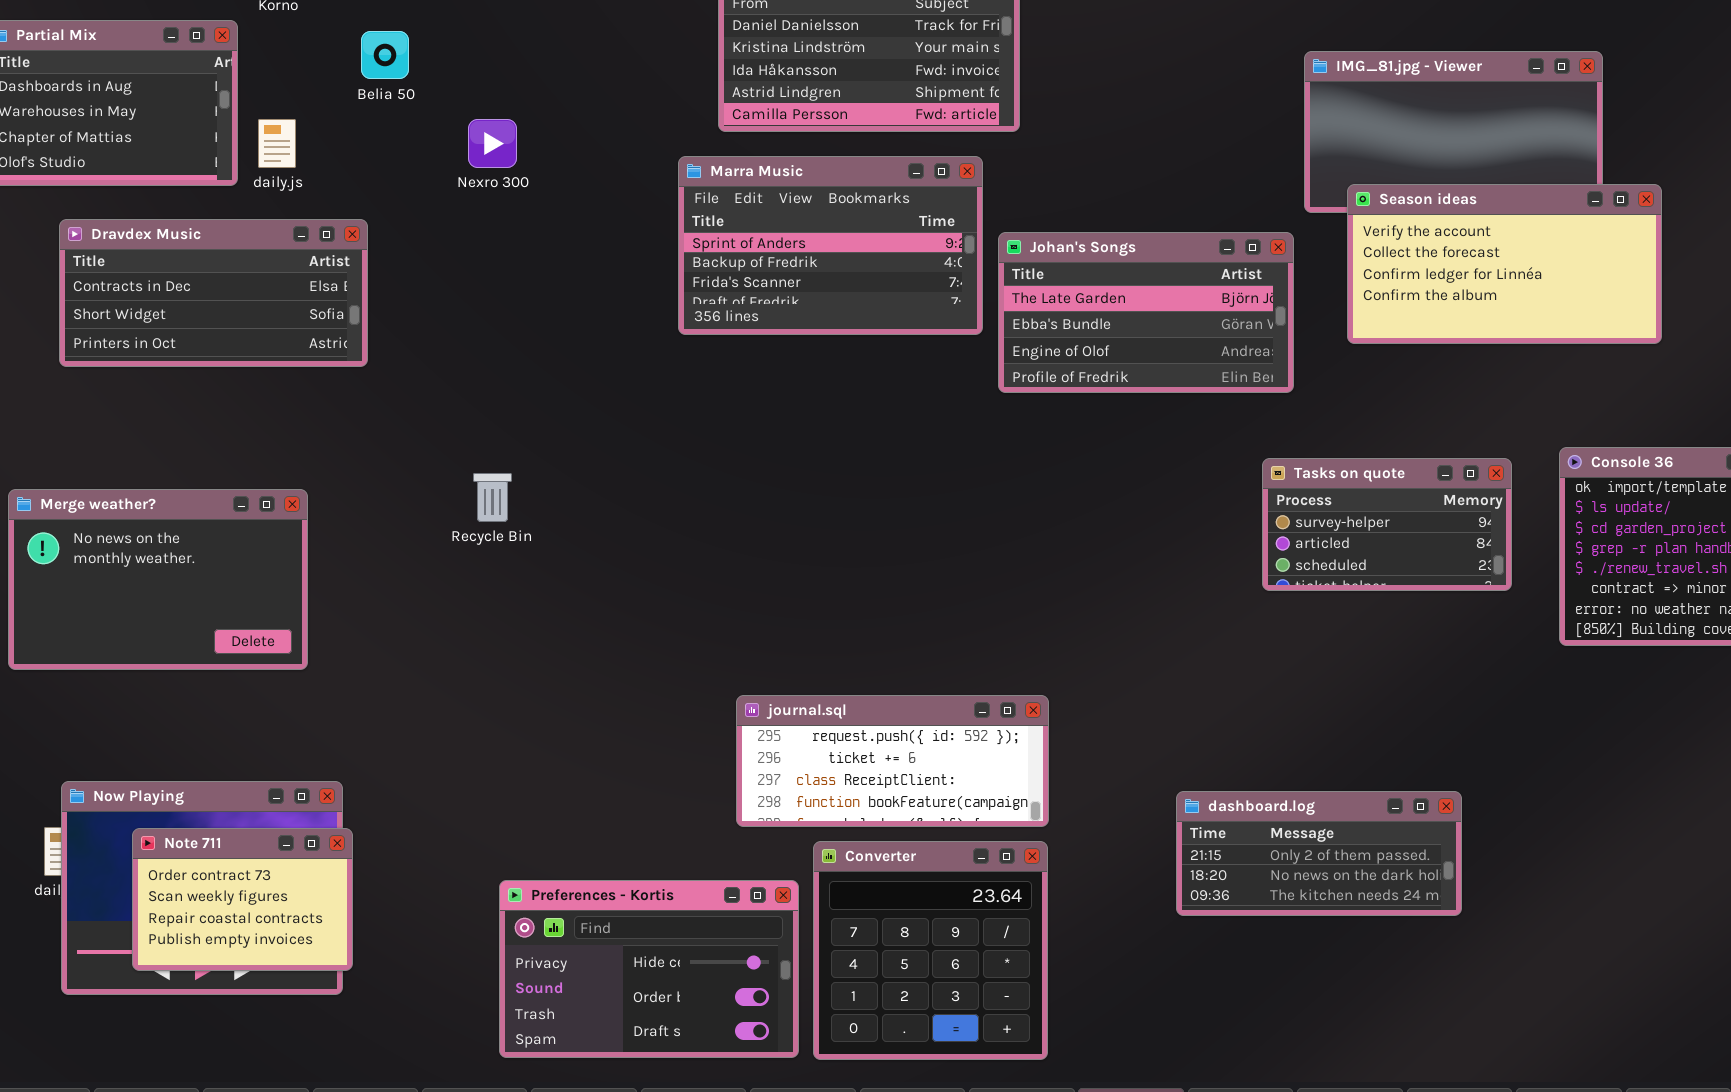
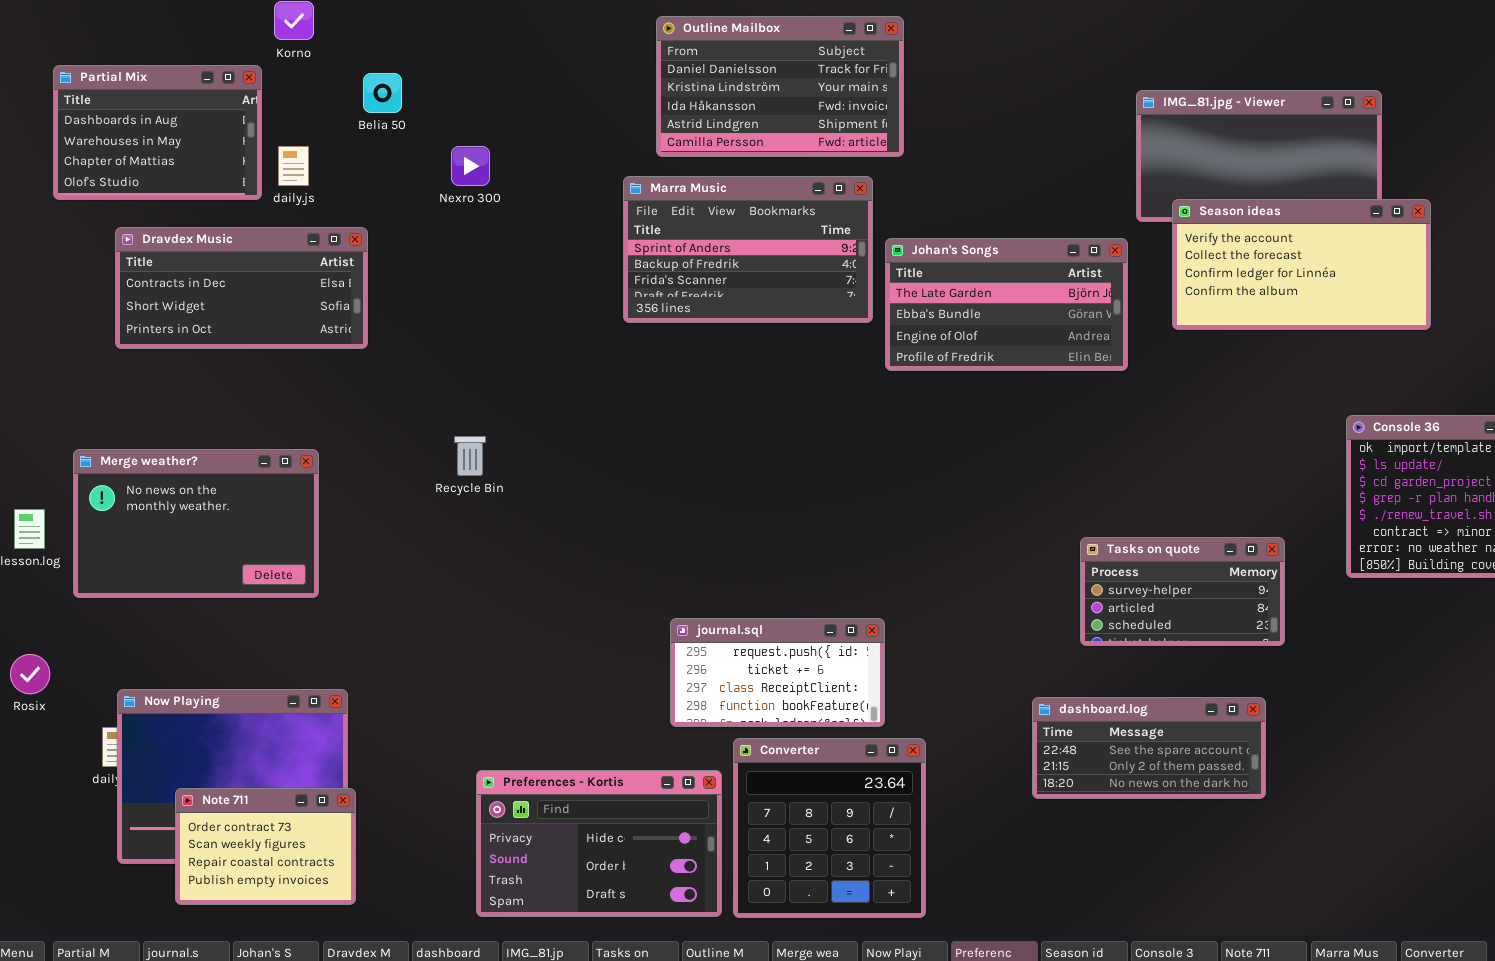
Tasks on quote: [1262,458,1512,591] -> [1080,537,1285,646], moved
journal.sql: [736,695,1049,827] -> [670,618,885,727], resized
dashboard.log: [1176,791,1462,916] -> [1032,697,1266,799], scrolled up 1 row
Note 711: [132,828,353,971] -> [175,788,356,905], moved

